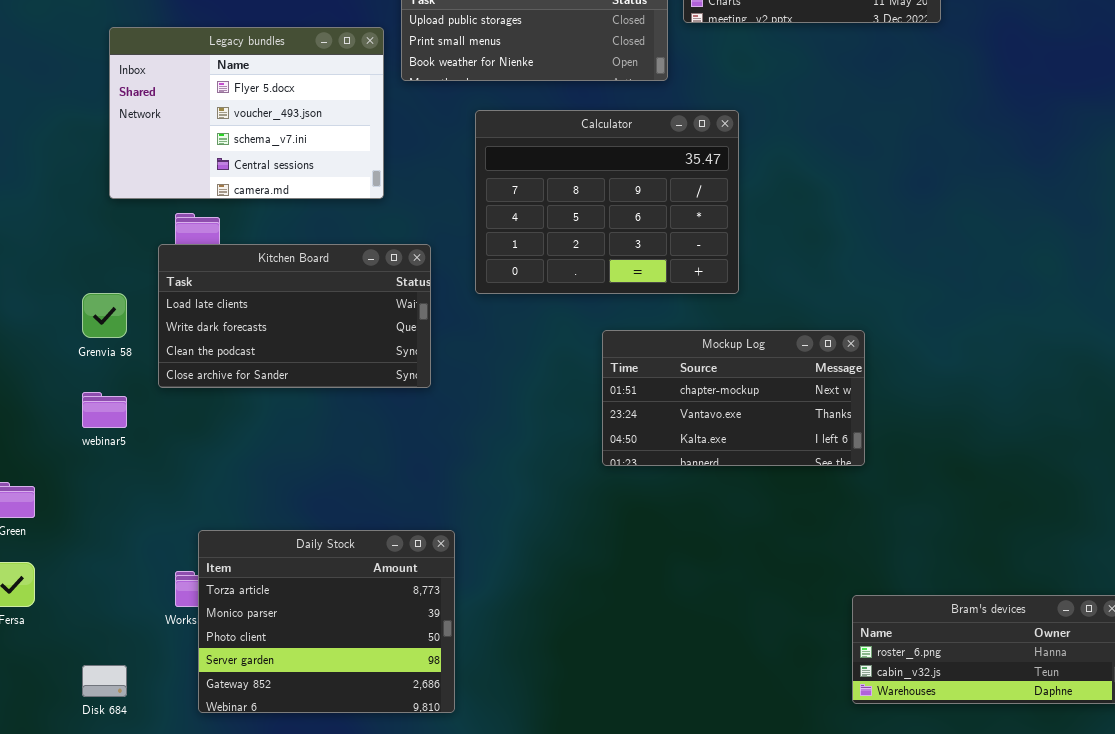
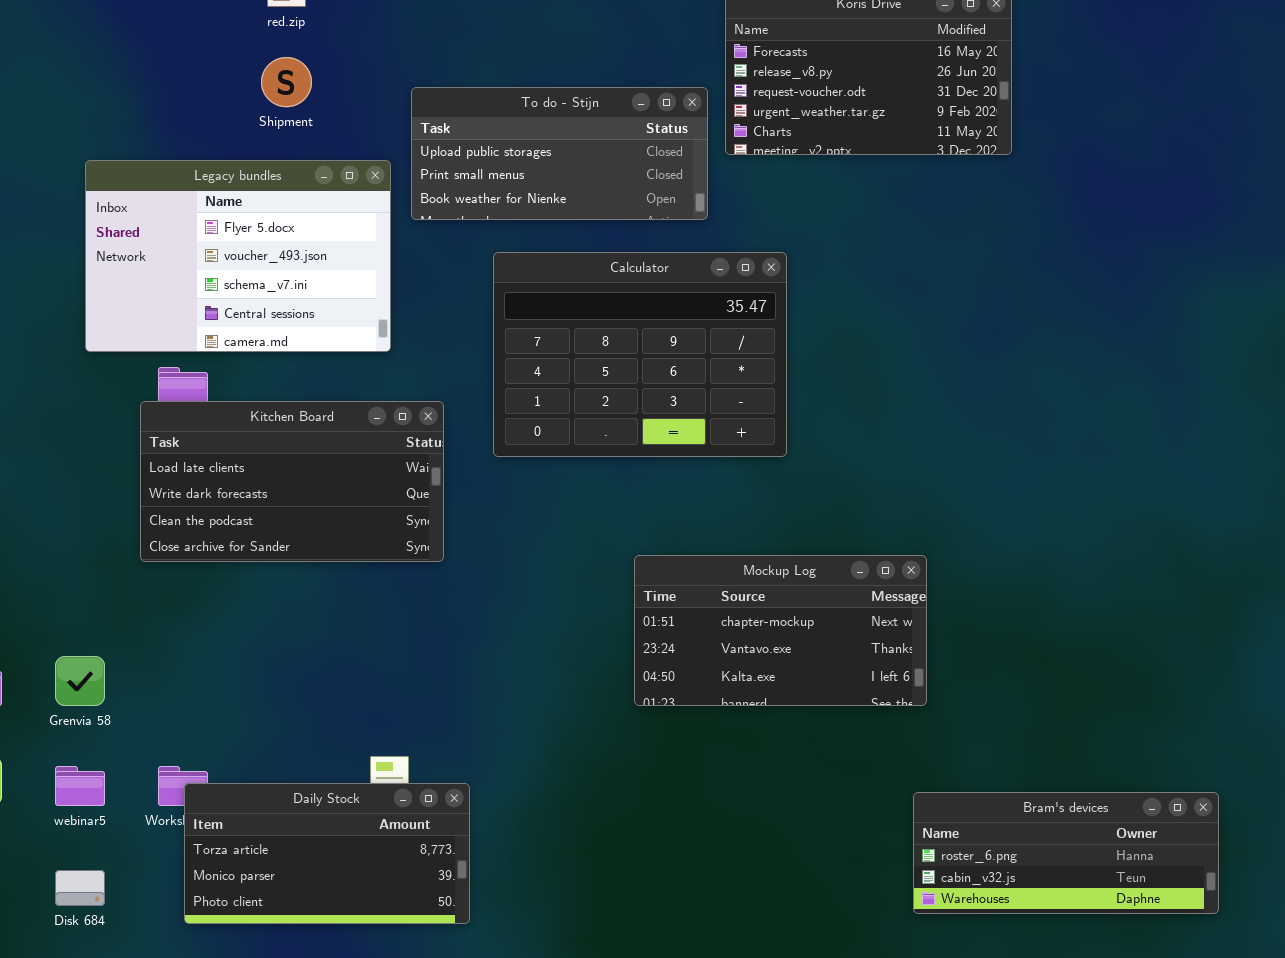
Grenvia 58: [82,293,127,338] -> [55,656,105,706], moved
Mockup Log: [602,330,865,466] -> [634,555,927,706], moved
webinar5: [82,392,127,428] -> [55,766,105,806], moved
Daily Stock: [198,530,455,713] -> [184,783,470,924], resized

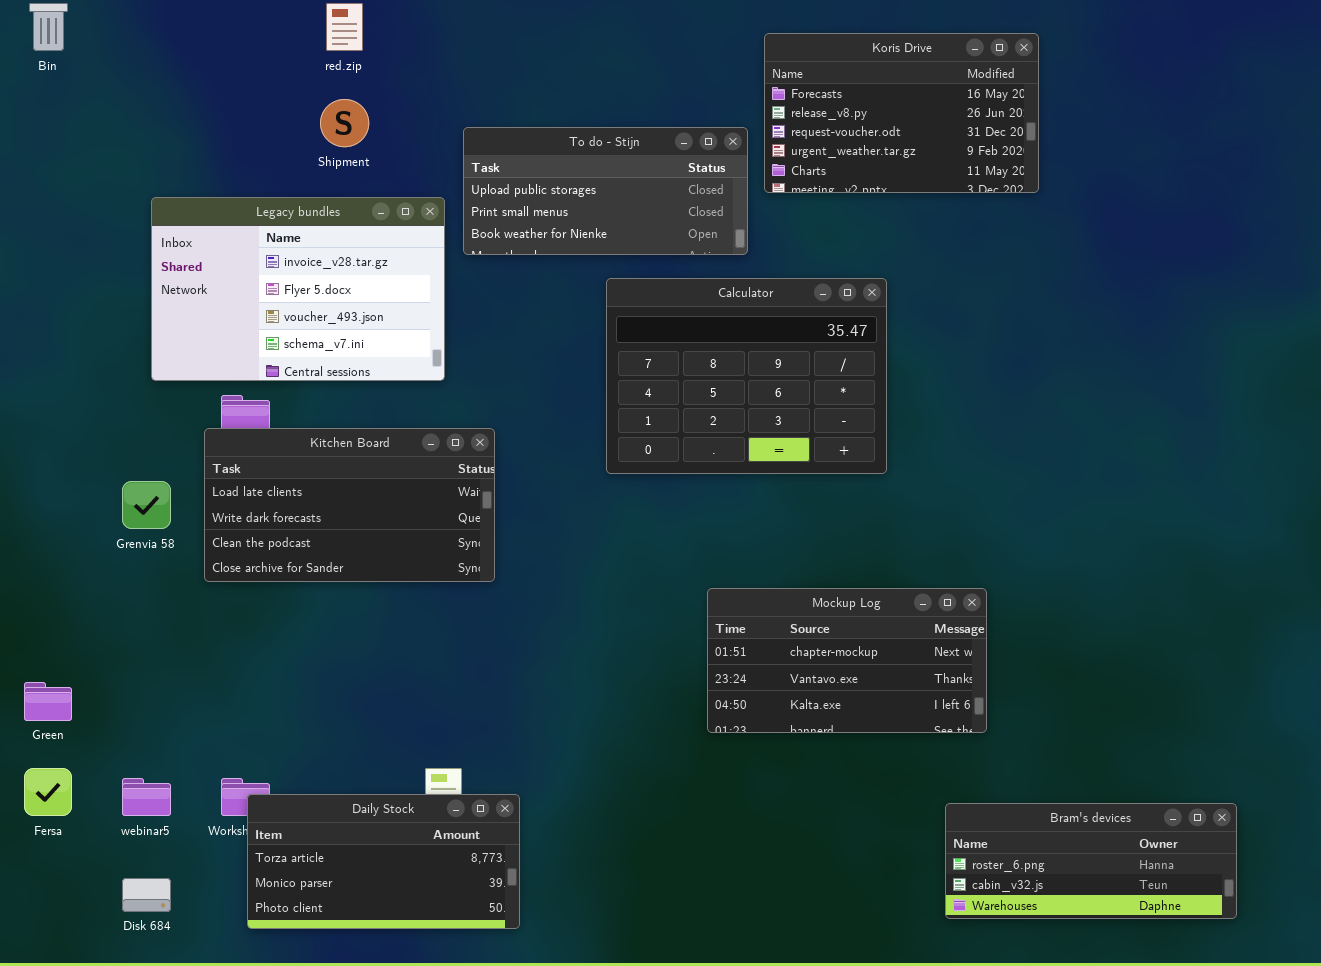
Legacy bundles: [85,160,391,352] -> [151,197,445,381], scrolled up 1 row
Calculator: [493,252,787,457] -> [606,278,887,474], moved
Mockup Log: [634,555,927,706] -> [707,588,987,733], moved
Grenvia 58: [55,656,105,706] -> [122,481,171,529], moved

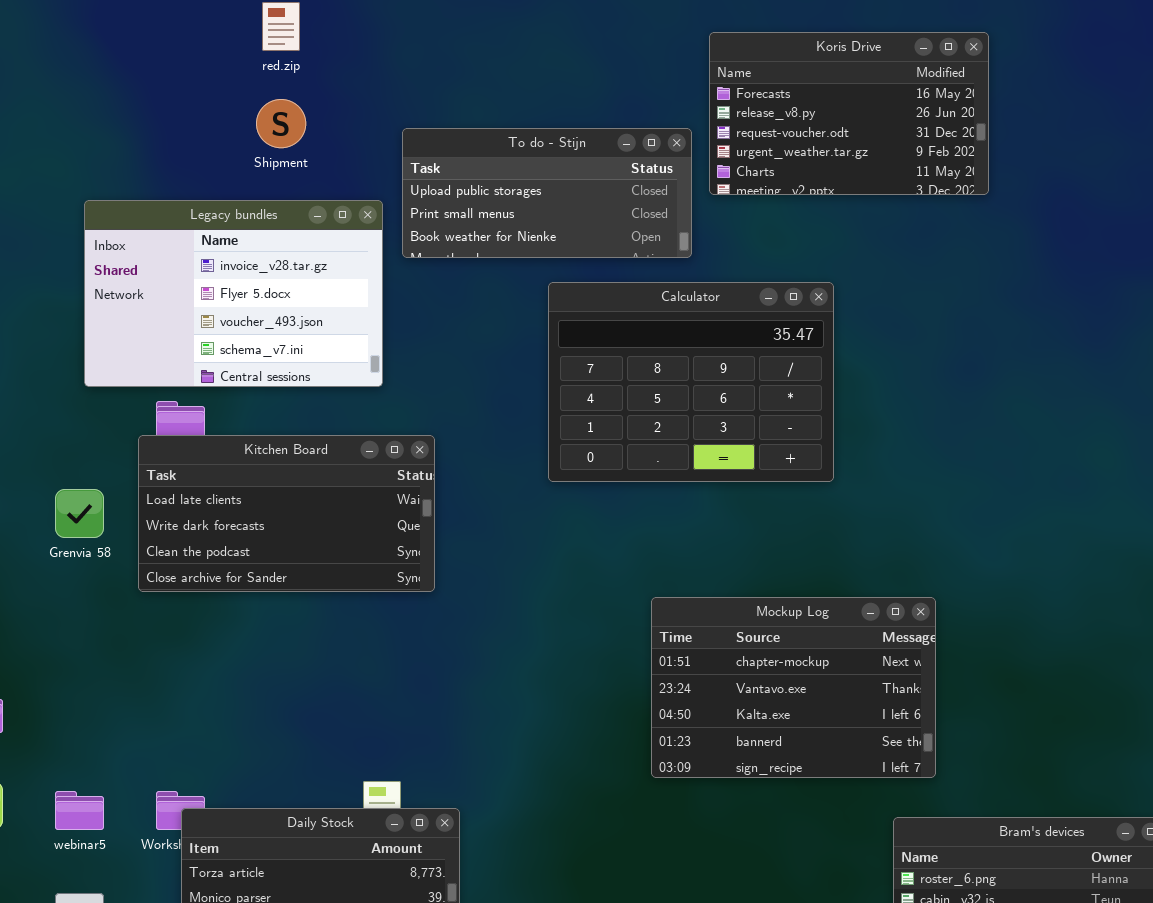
Mockup Log: [707,588,987,733] -> [651,597,936,778], resized

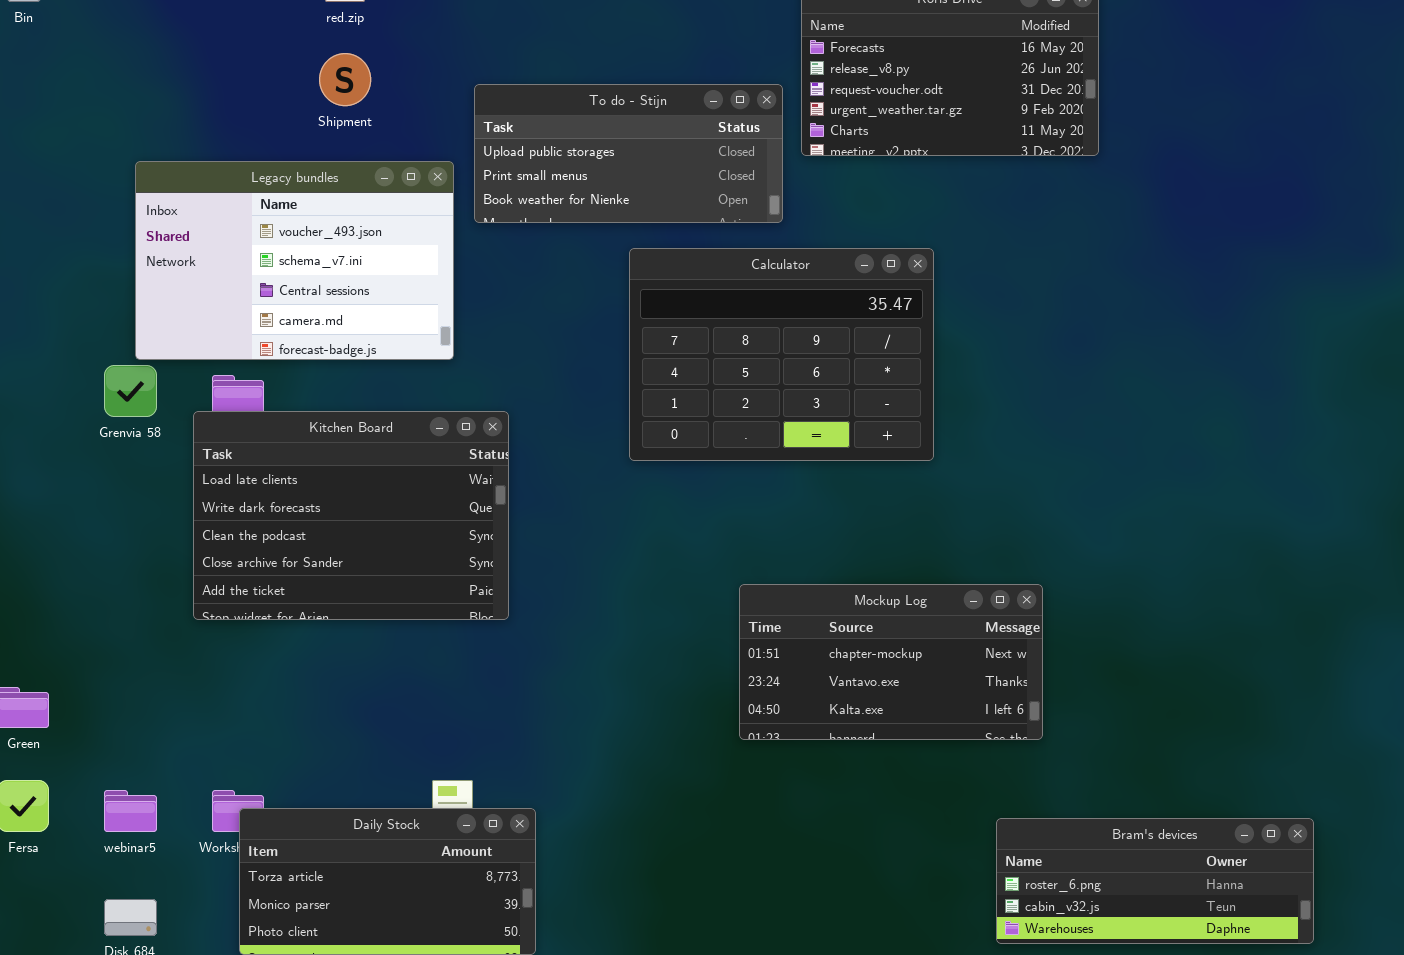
Legacy bundles: [84,200,383,387] -> [135,161,454,360], scrolled down 2 rows
Kitchen Board: [138,435,435,592] -> [193,411,509,620], resized
Grenvia 58: [55,489,104,538] -> [104,365,157,417], moved
Mockup Log: [651,597,936,778] -> [739,584,1043,740], resized

